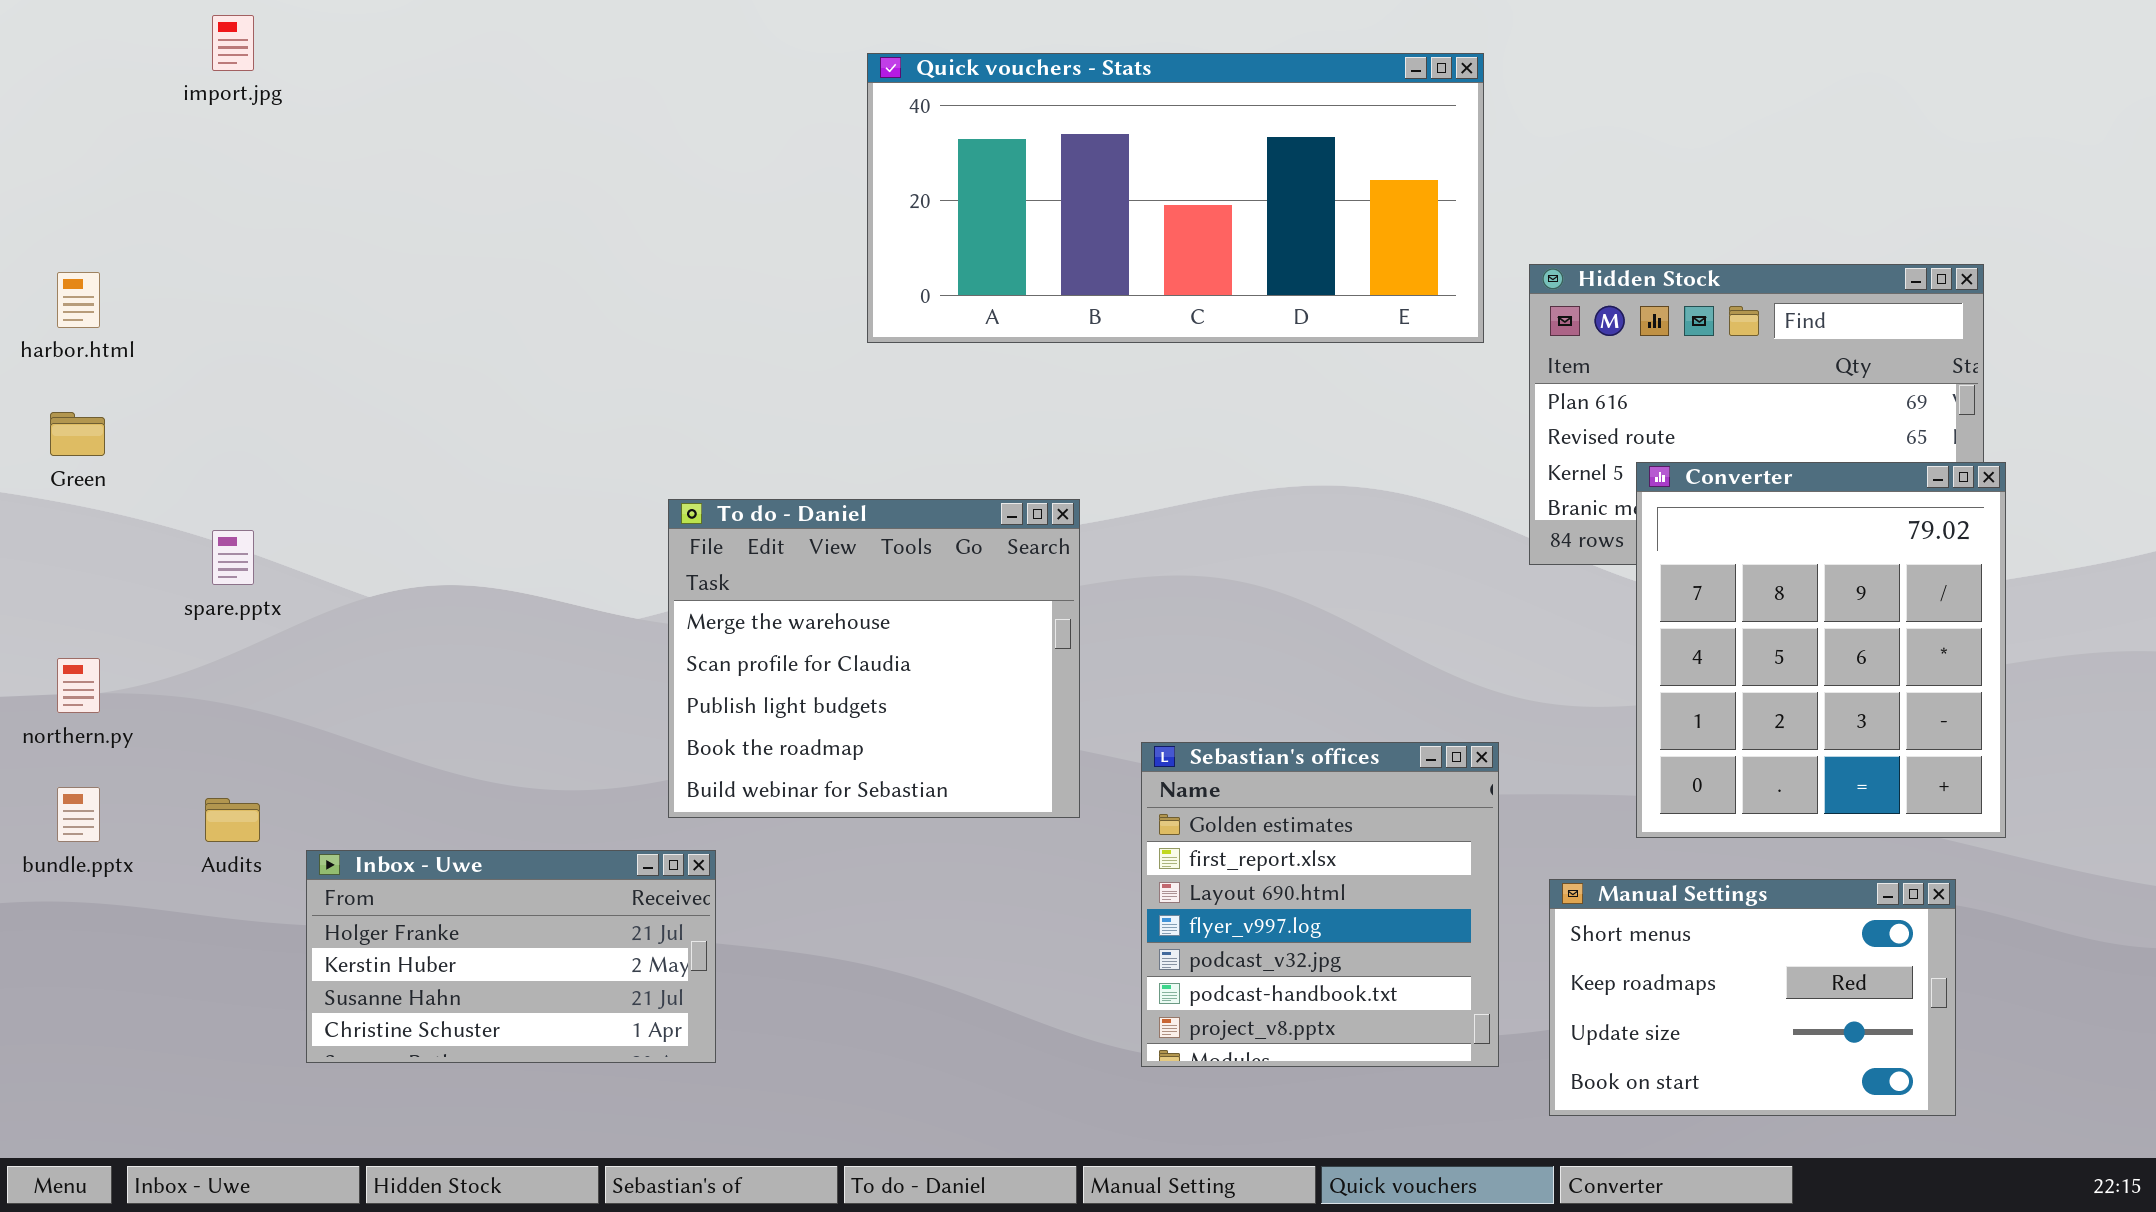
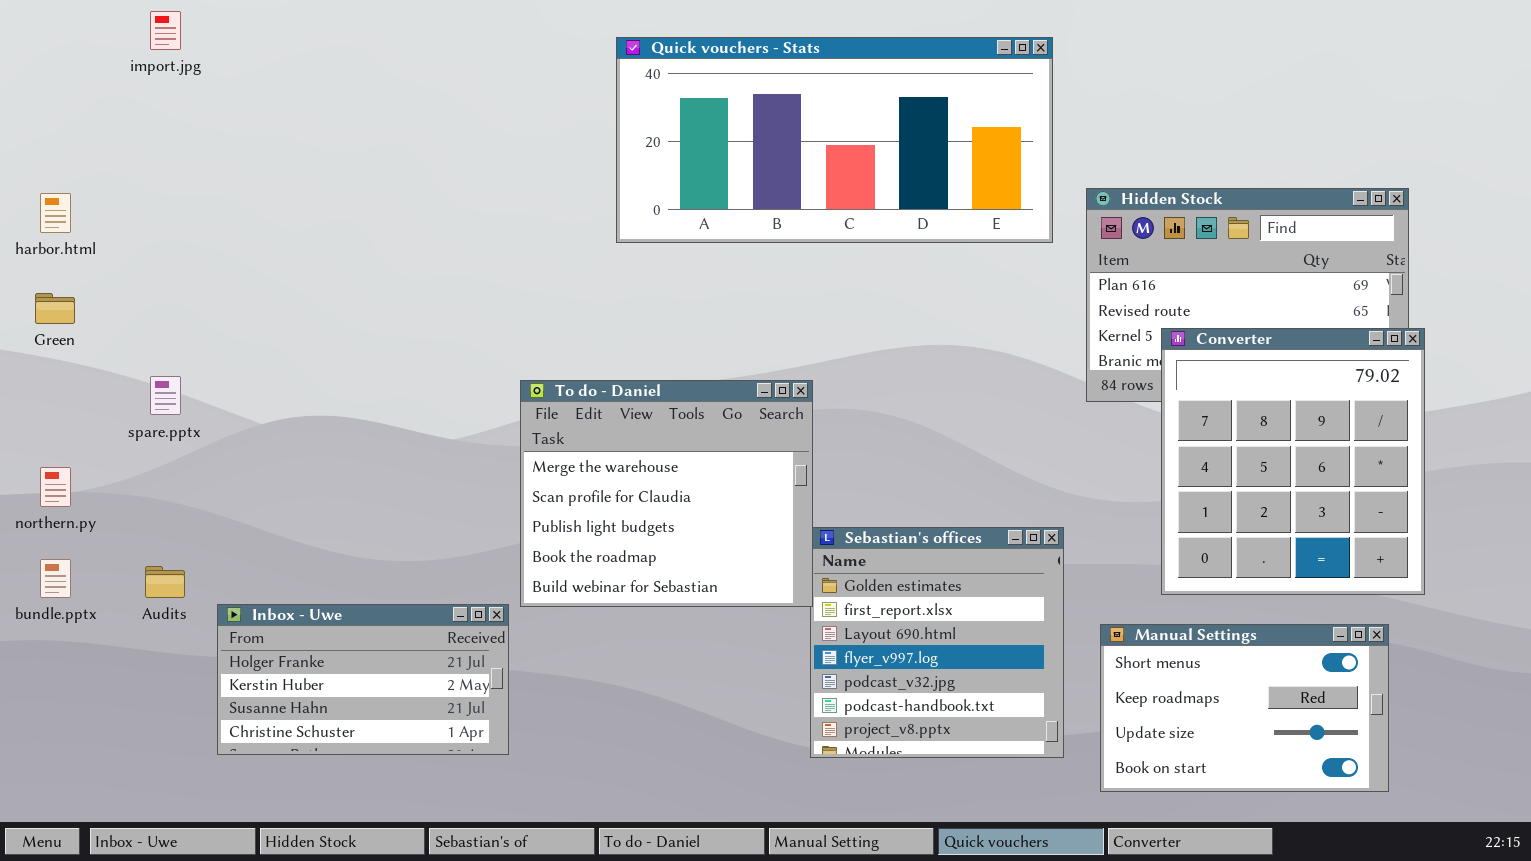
To do - Daniel: [668,499,1080,818] -> [520,380,813,607], moved

